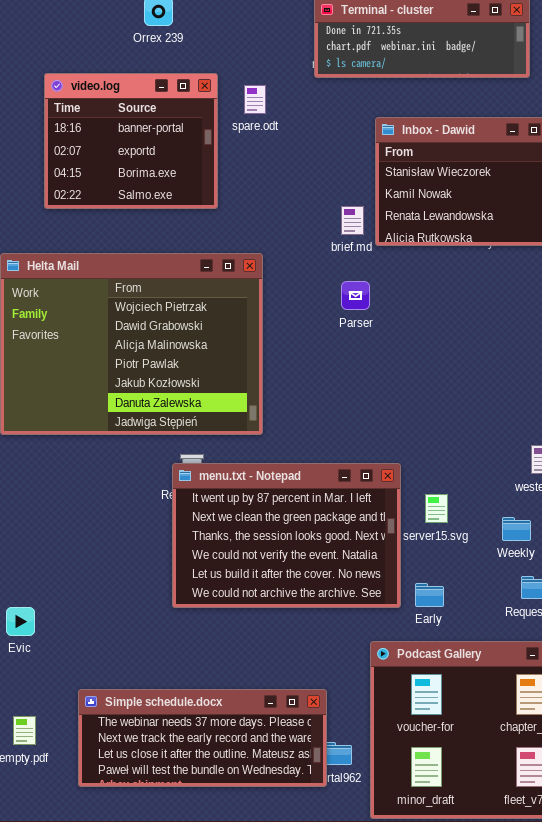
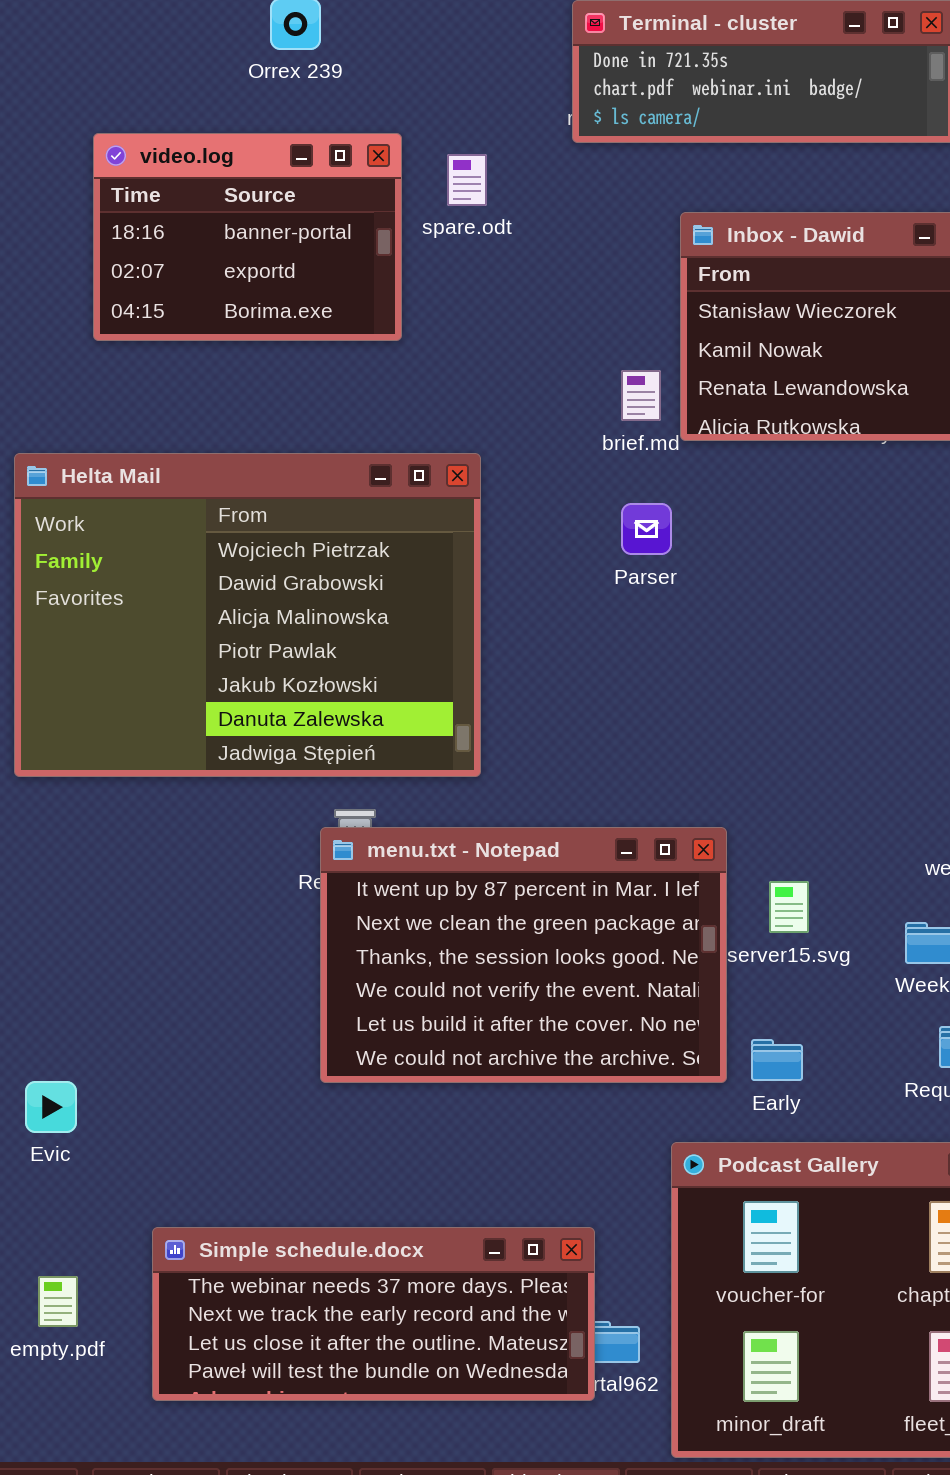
video.log: [44,73,218,209] -> [93,133,402,341], resized

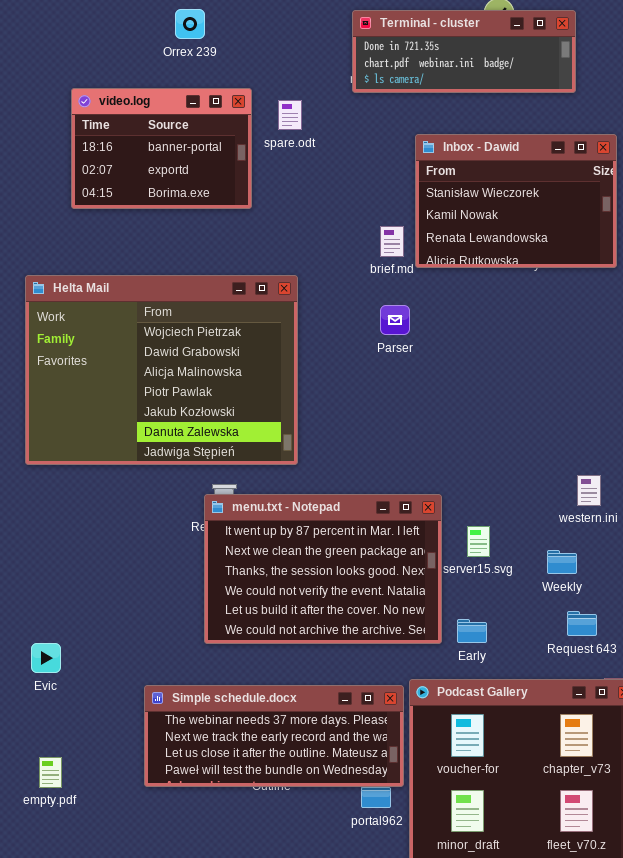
Simple schedule.docx: [152,1227,595,1401] -> [144,685,404,787], moved

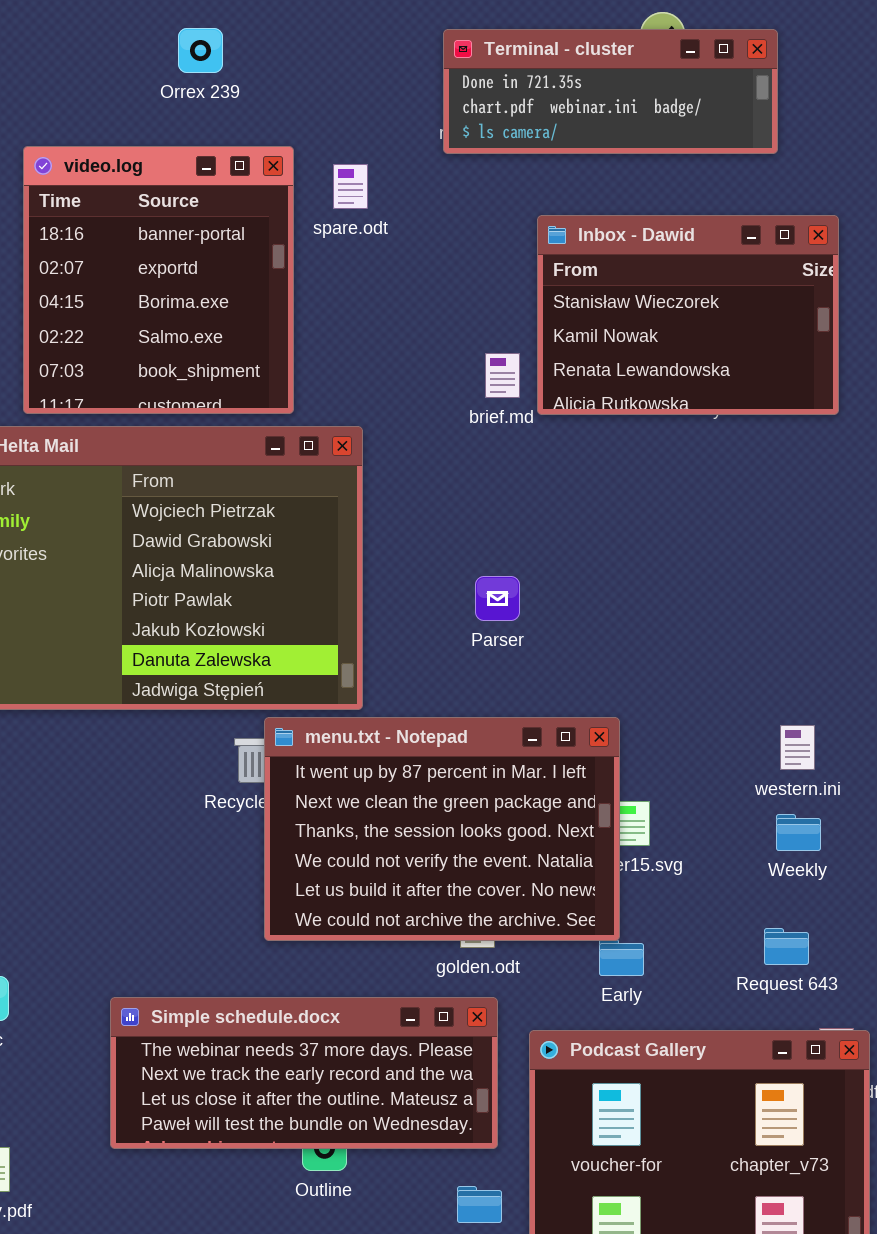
video.log: [71,88,252,209] -> [23,146,294,414], resized
Parser: [380,305,410,335] -> [475,576,520,621], moved
menu.txt - Notepad: [204,494,442,644] -> [264,717,620,941], moved
Weekly: [547,550,577,574] -> [776,814,821,851], moved
Simple schedule.docx: [144,685,404,787] -> [110,997,498,1149], moved

